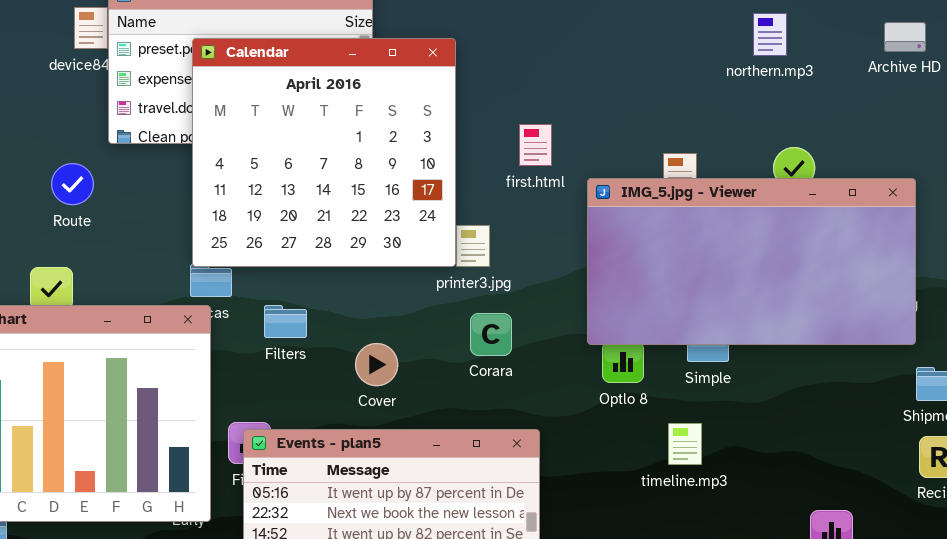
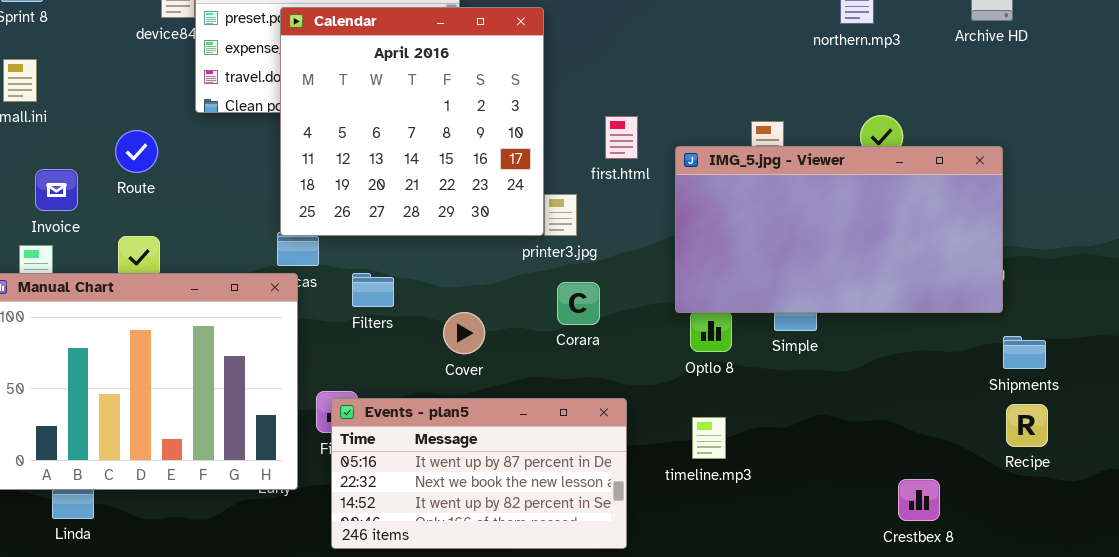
first.html: [519,124,552,166] -> [605,116,638,159], moved
Route: [51,163,94,205] -> [115,130,158,173], moved
timeline.mp3: [668,423,702,465] -> [692,417,726,459], moved

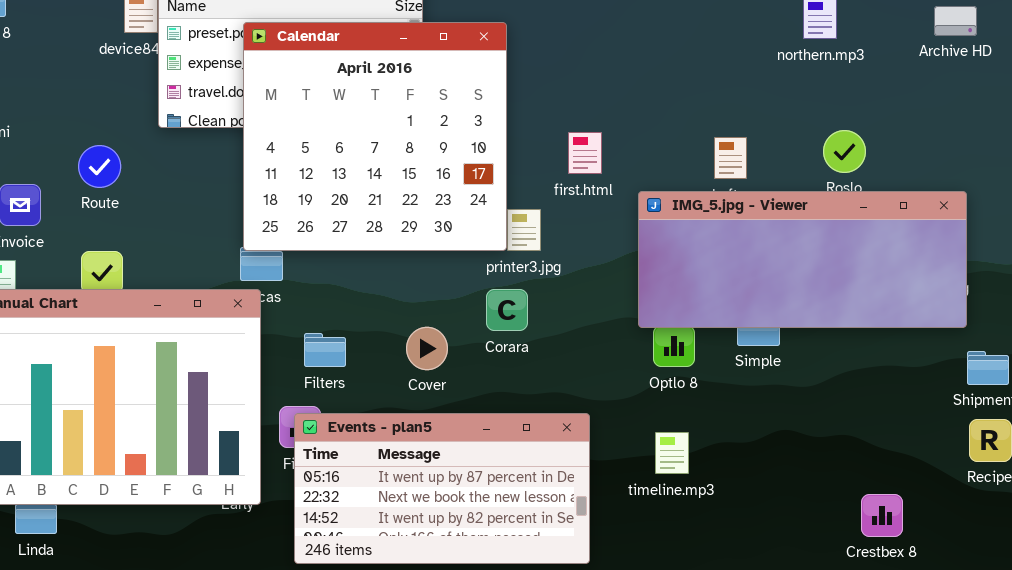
IMG_5.jpg - Viewer: [675,146,1003,313] -> [638,191,967,328], resized
Filters: [352,273,394,307] -> [304,333,346,367], moved
Corara: [557,282,600,325] -> [486,289,528,331], moved

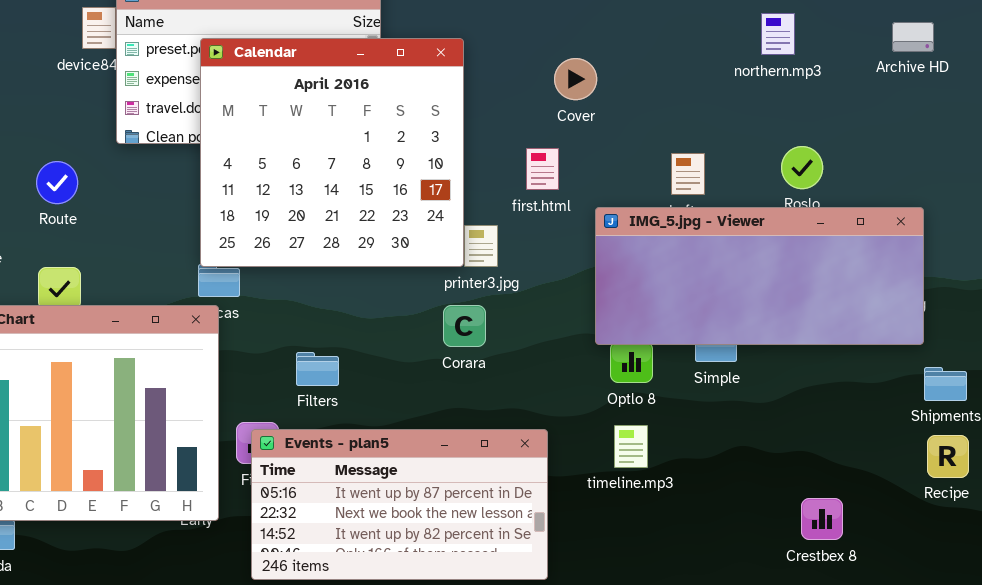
Cover: [406,327,448,370] -> [554,58,597,100], moved
Filters: [304,333,346,367] -> [296,352,339,386], moved
timeline.mp3: [655,432,689,474] -> [614,425,648,468], moved
Crestbex 8: [861,494,903,537] -> [801,498,843,540], moved

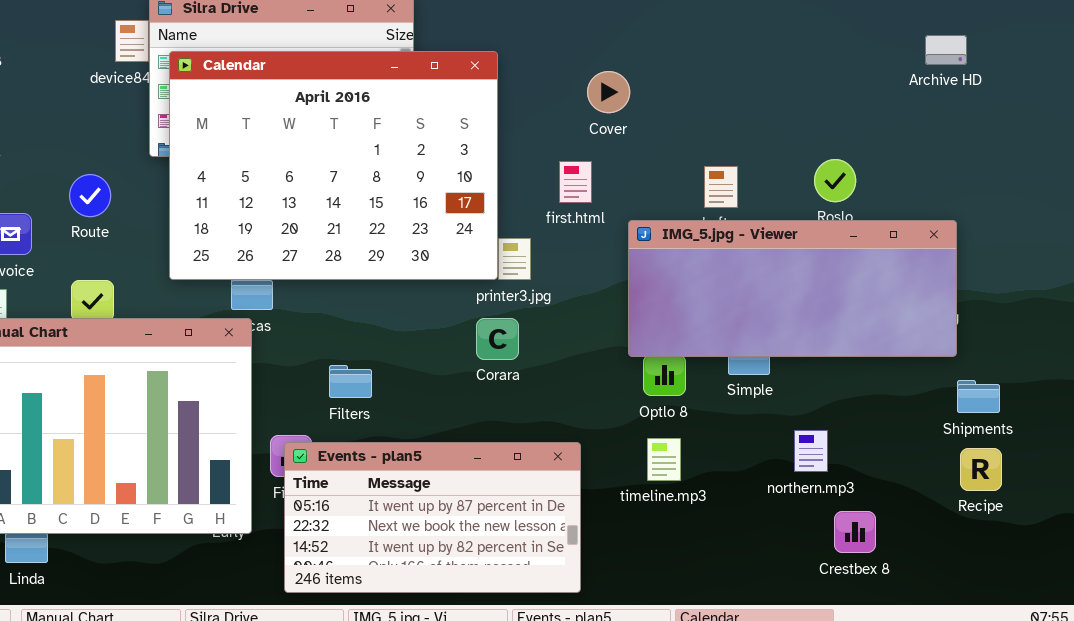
northern.mp3: [761,13,795,55] -> [794,430,828,472], moved
Calendar: [200,38,464,267] -> [169,51,498,280], resized

